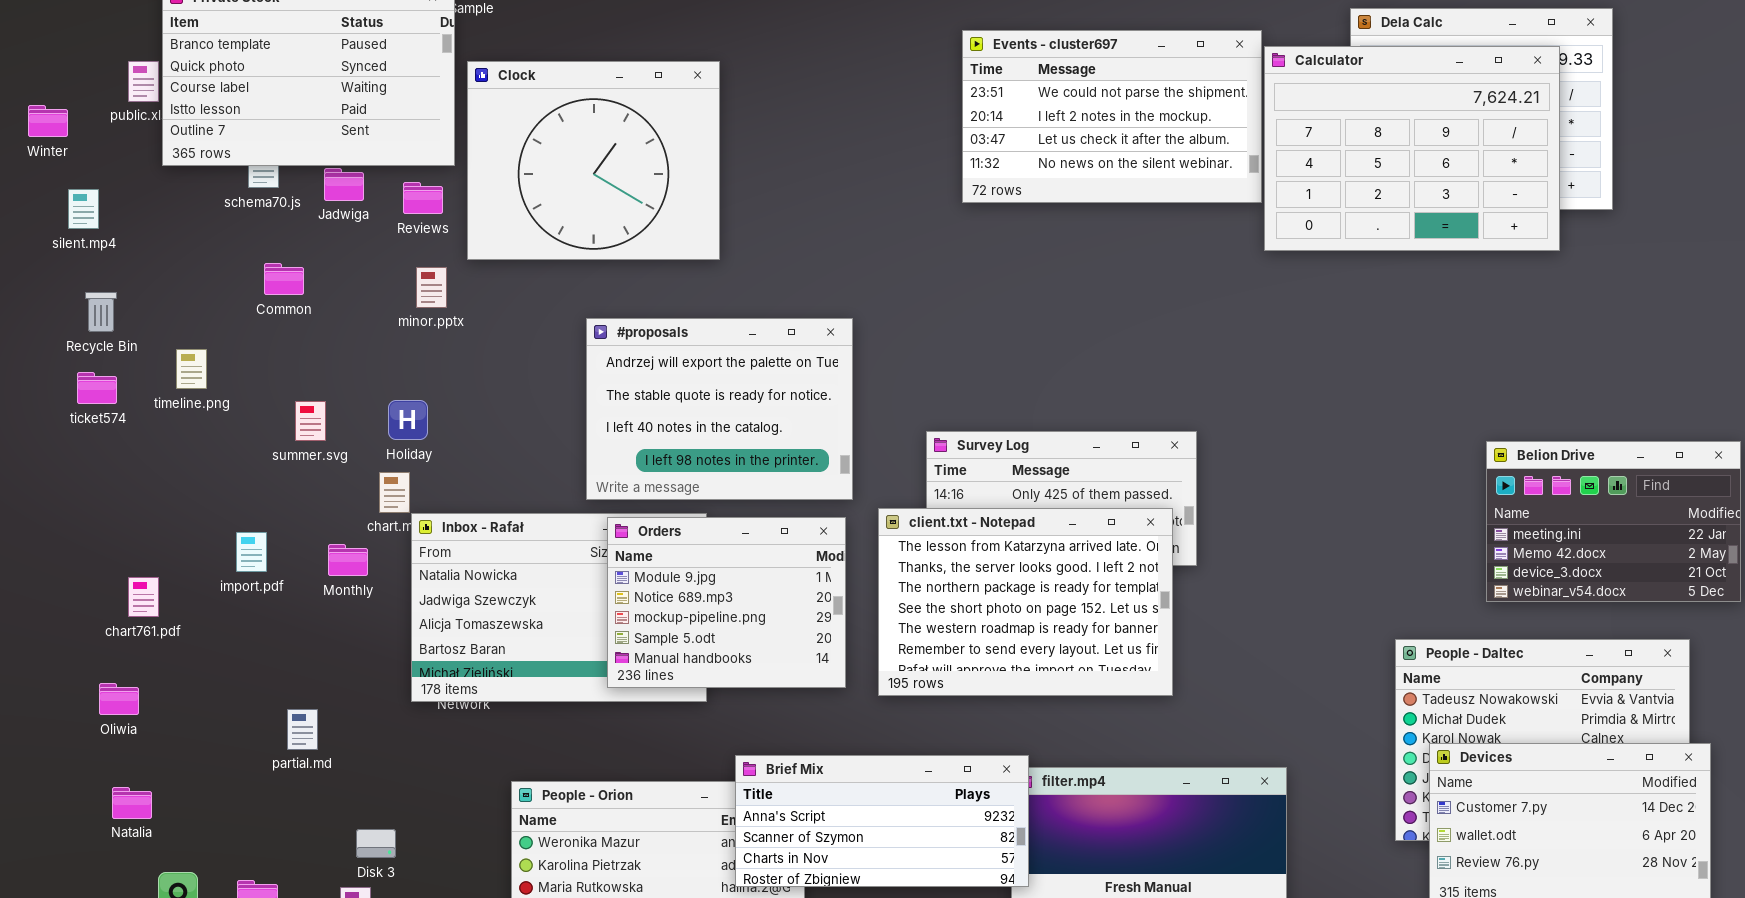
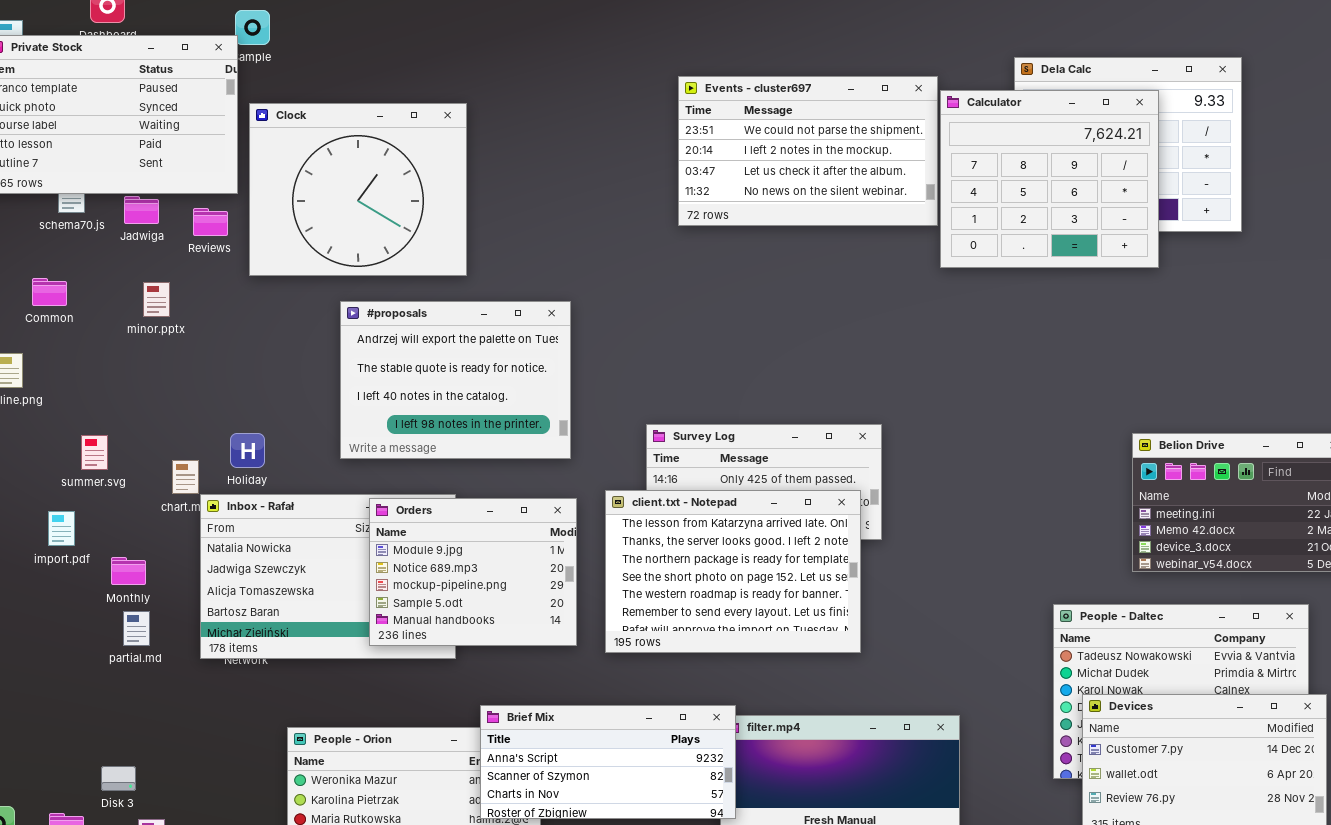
Calculator: [1264,46,1560,251] -> [940,90,1159,268], resized
Common: [264,263,304,295] -> [32,278,67,306], moved
minor.pptx: [416,267,447,308] -> [143,282,170,317], moved
#proposals: [586,318,853,500] -> [340,301,571,459], moved
Holiday: [388,400,428,440] -> [230,433,265,468], moved
summer.svg: [295,401,326,441] -> [81,435,108,470], moved
Monthly: [328,544,368,576] -> [111,557,146,585], moved
partial.md: [287,709,318,750] -> [123,611,150,646], moved
Disk 3: [356,829,396,858] -> [101,766,136,791], moved

